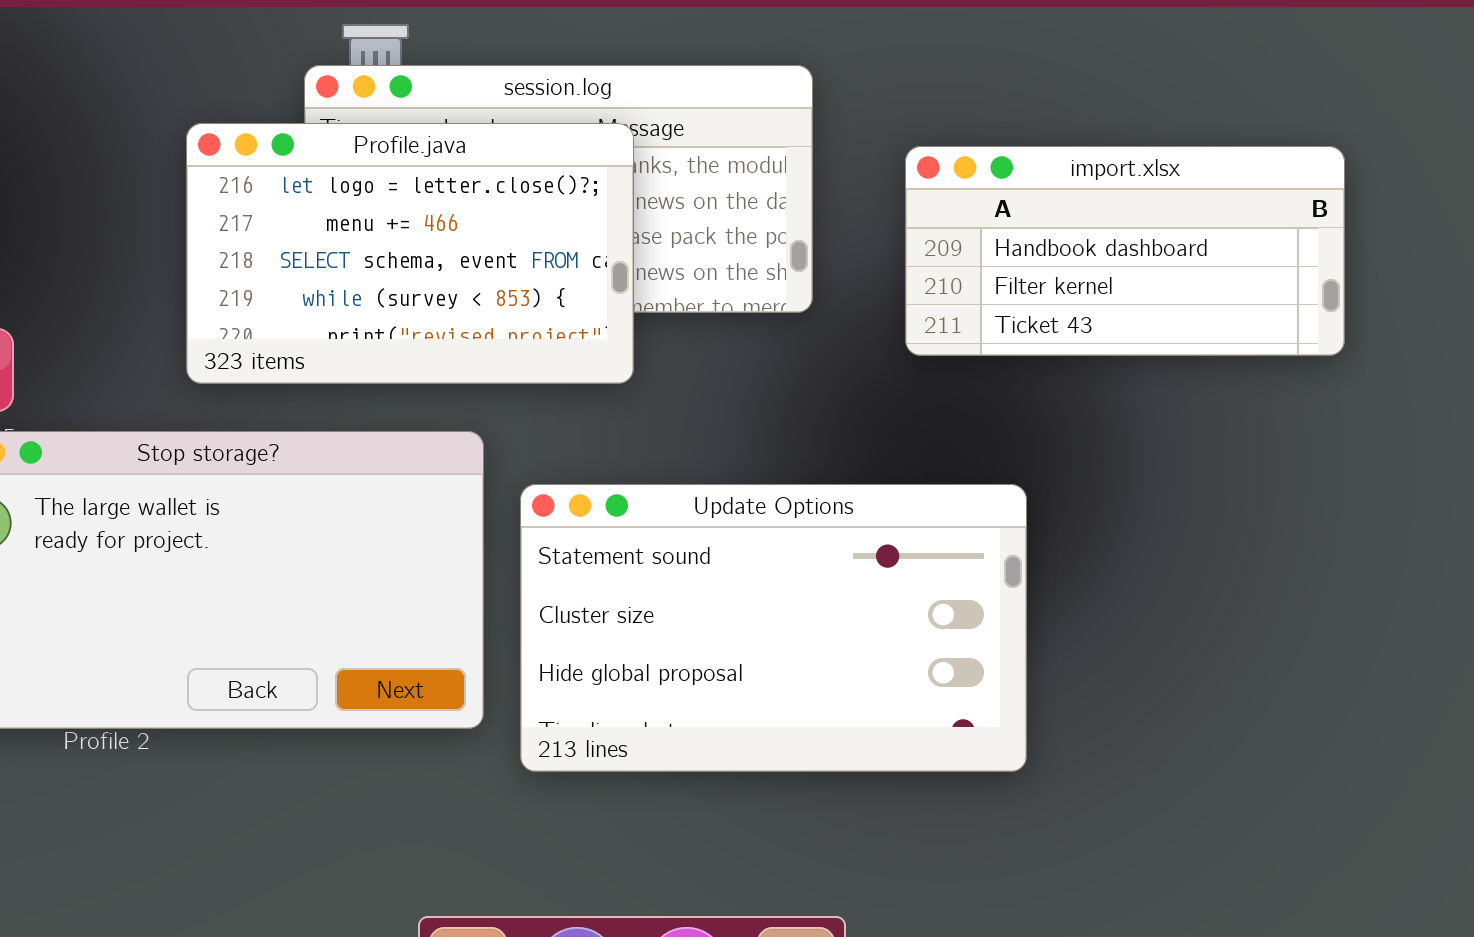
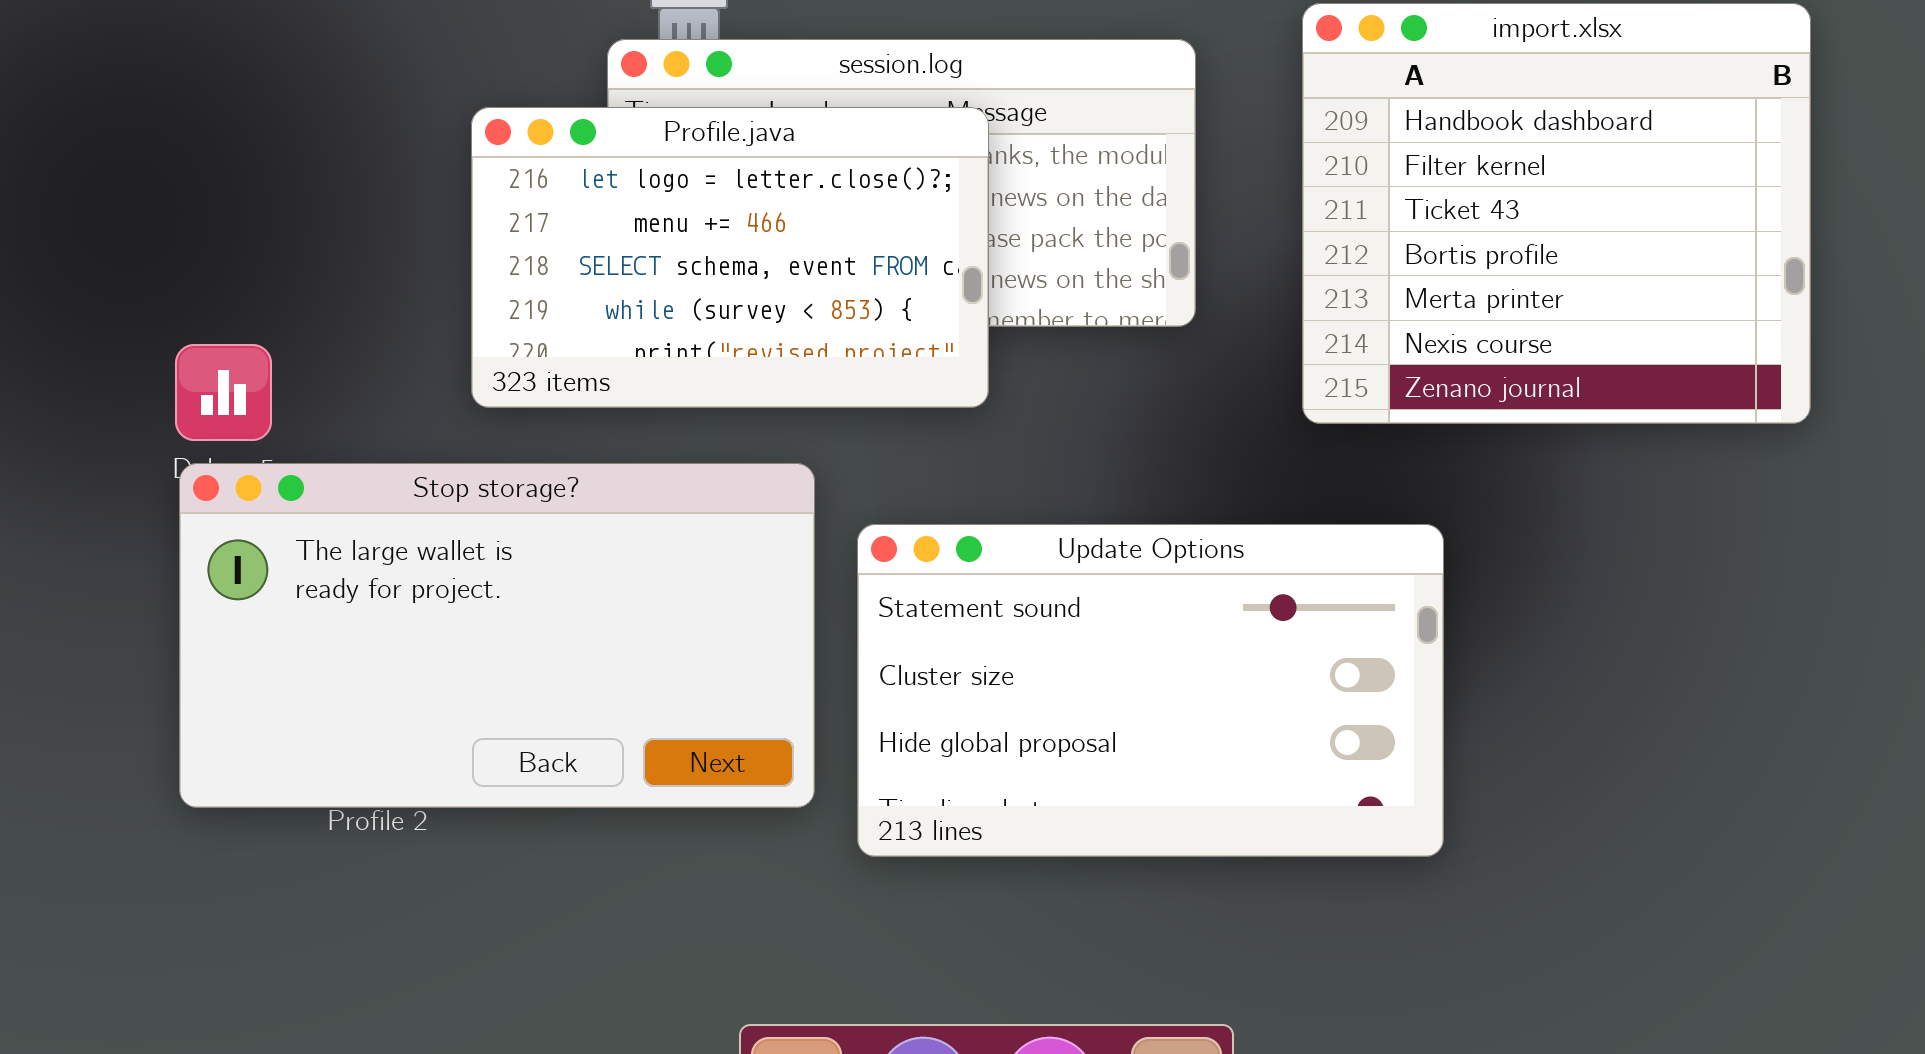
import.xlsx: [905,146,1345,356] -> [1302,3,1811,424], moved, resized

